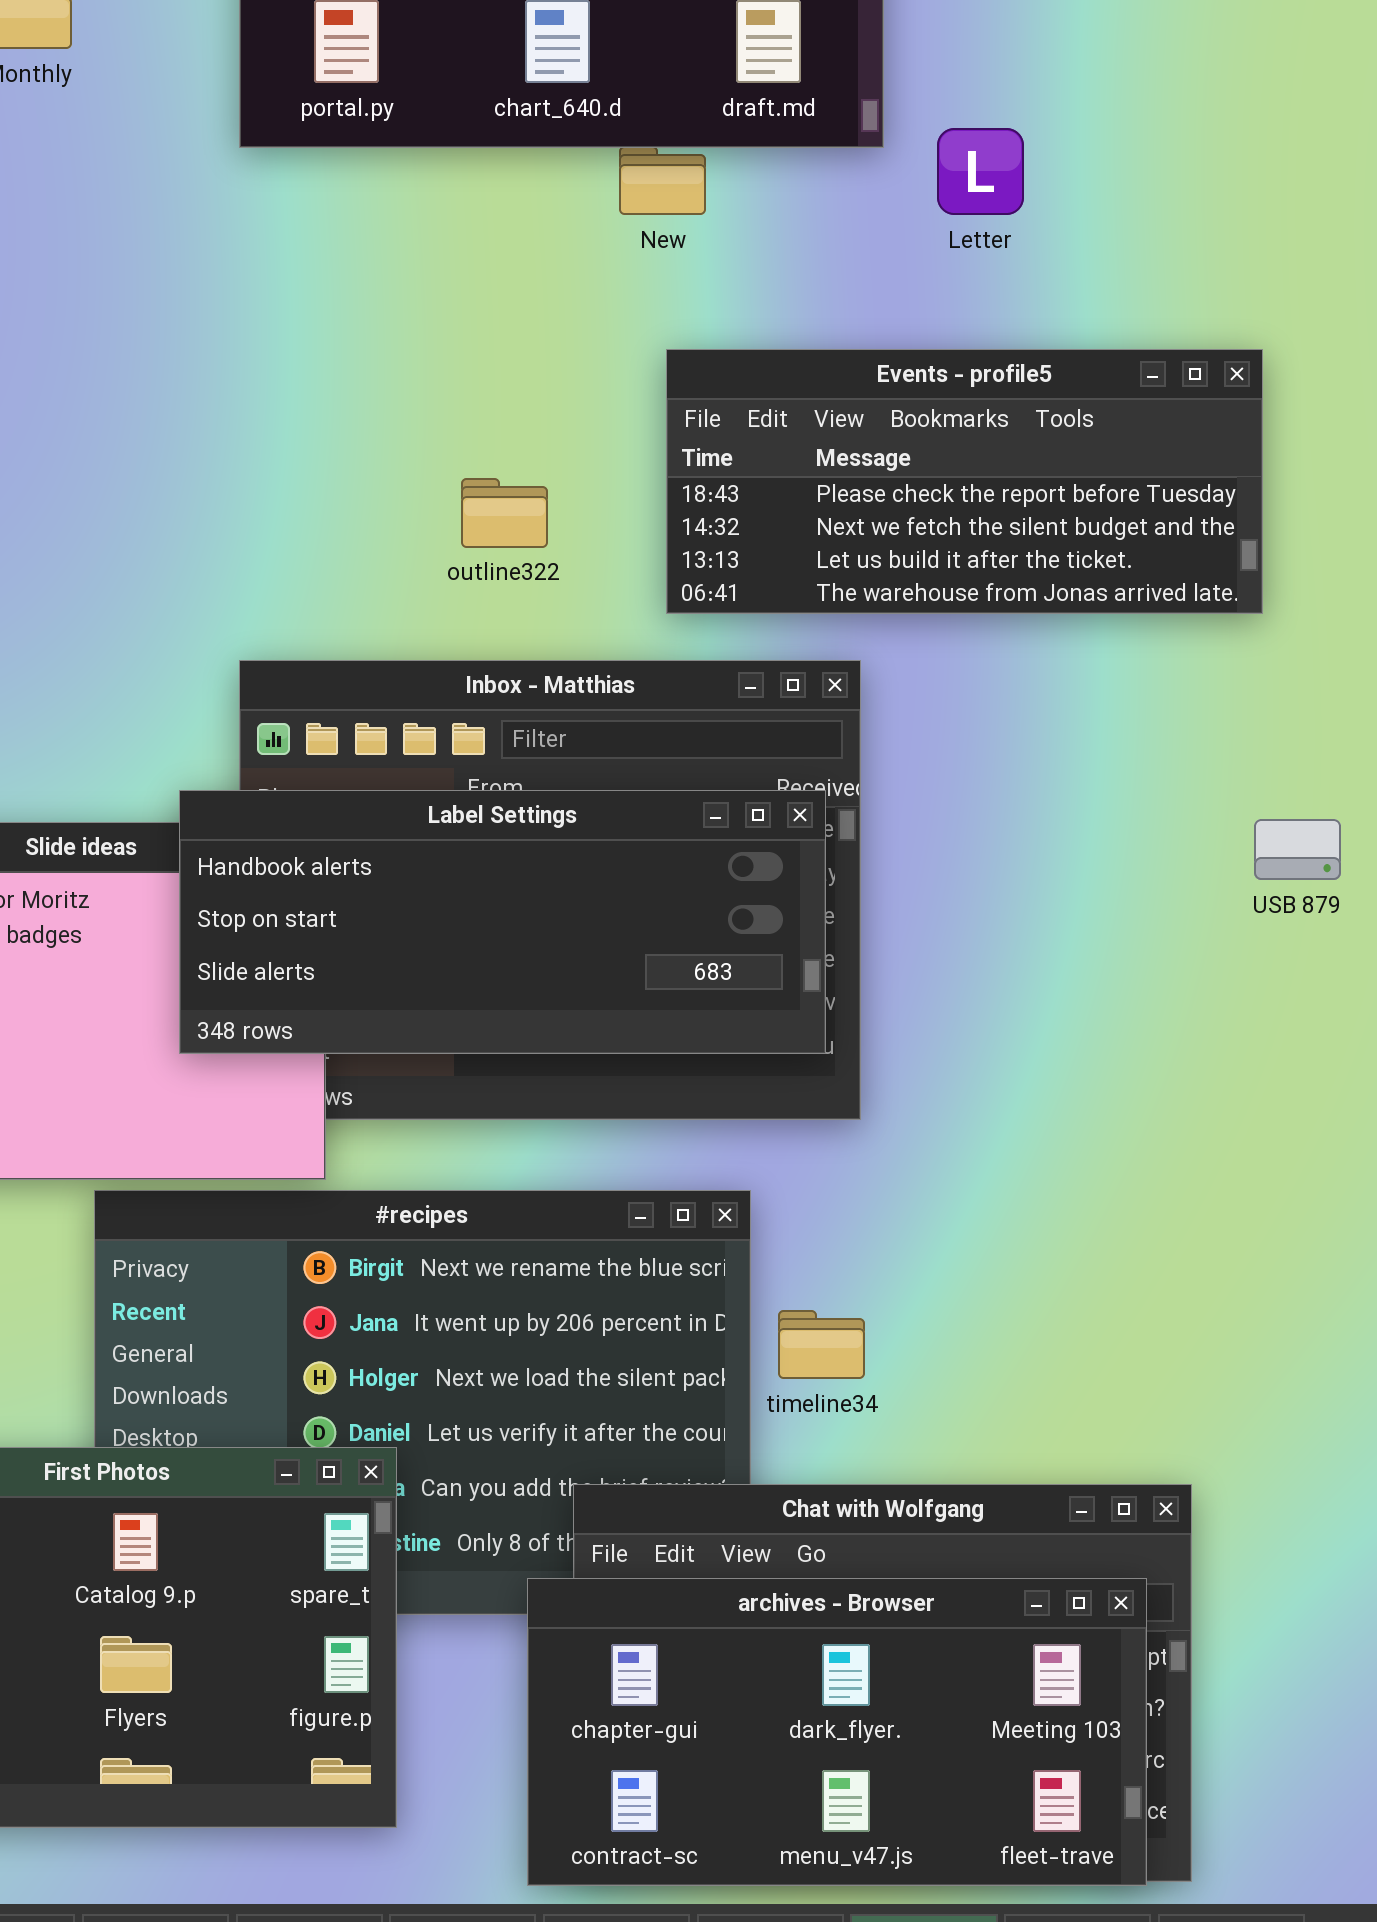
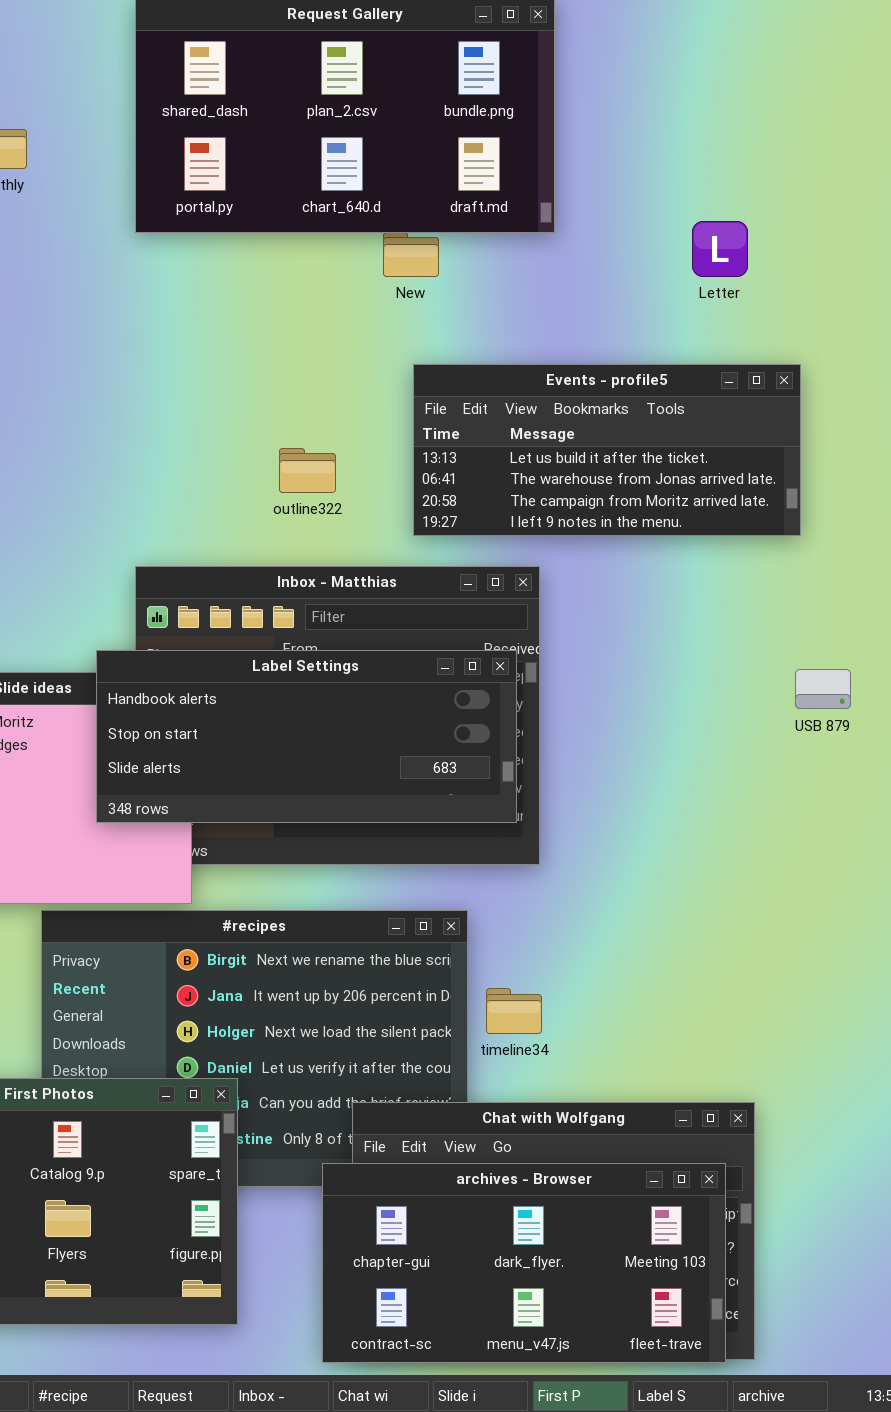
Letter: [937,128,1024,215] -> [692,221,748,277], moved
Events - profile5: [666,349,1263,614] -> [413,364,801,536], scrolled down 2 rows

